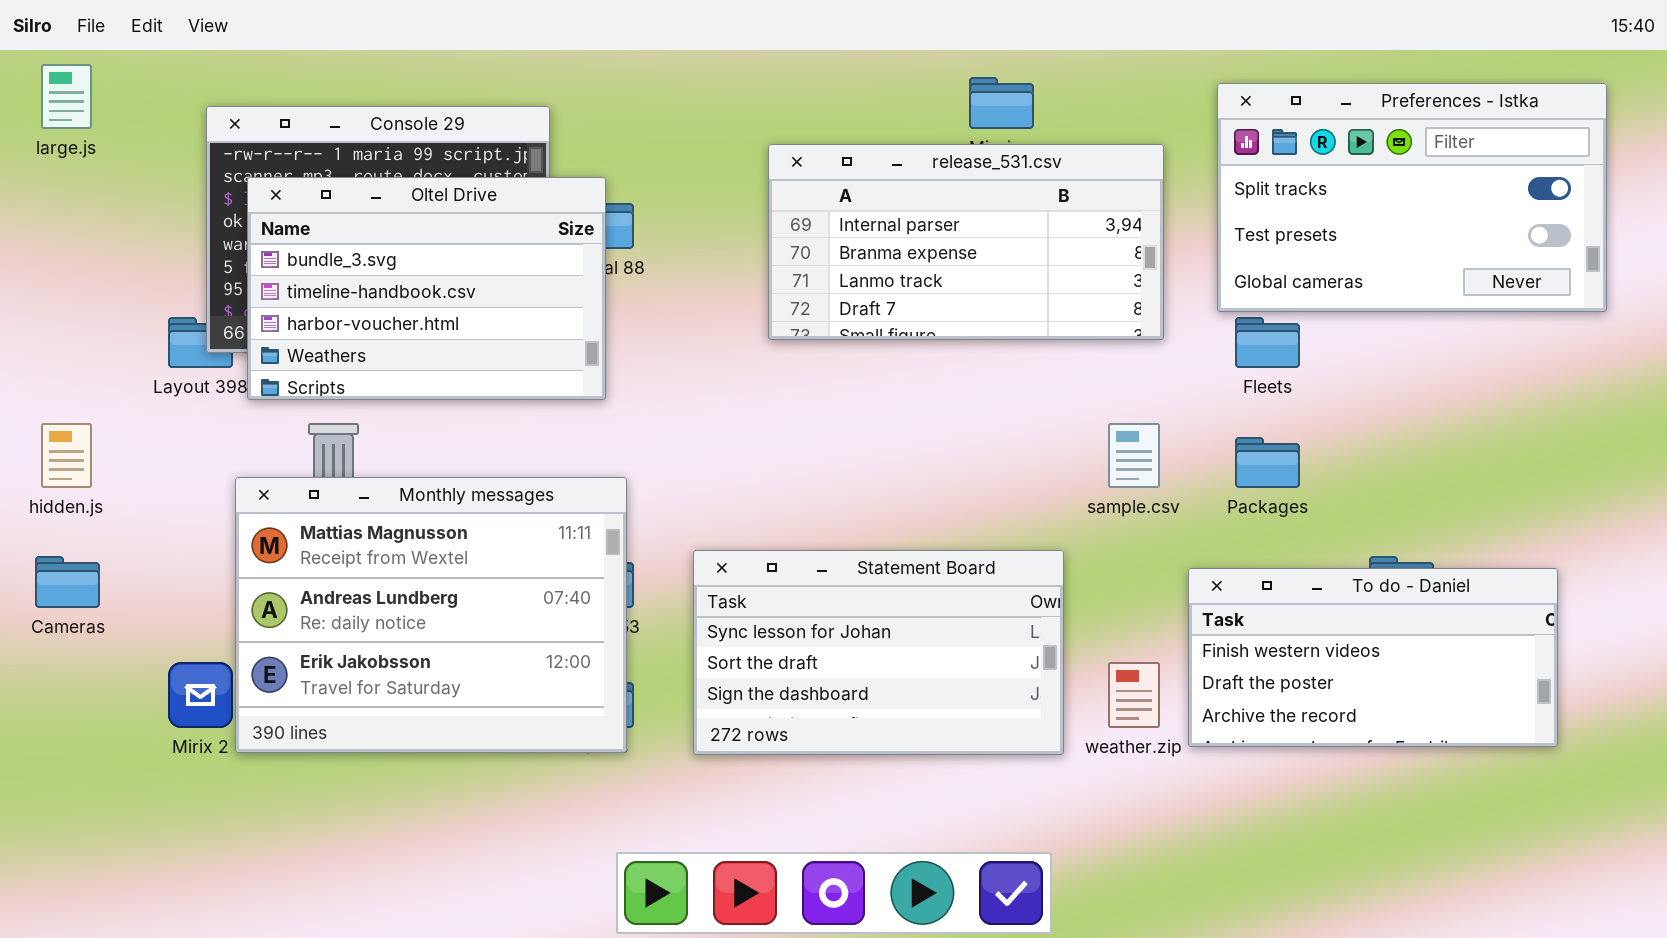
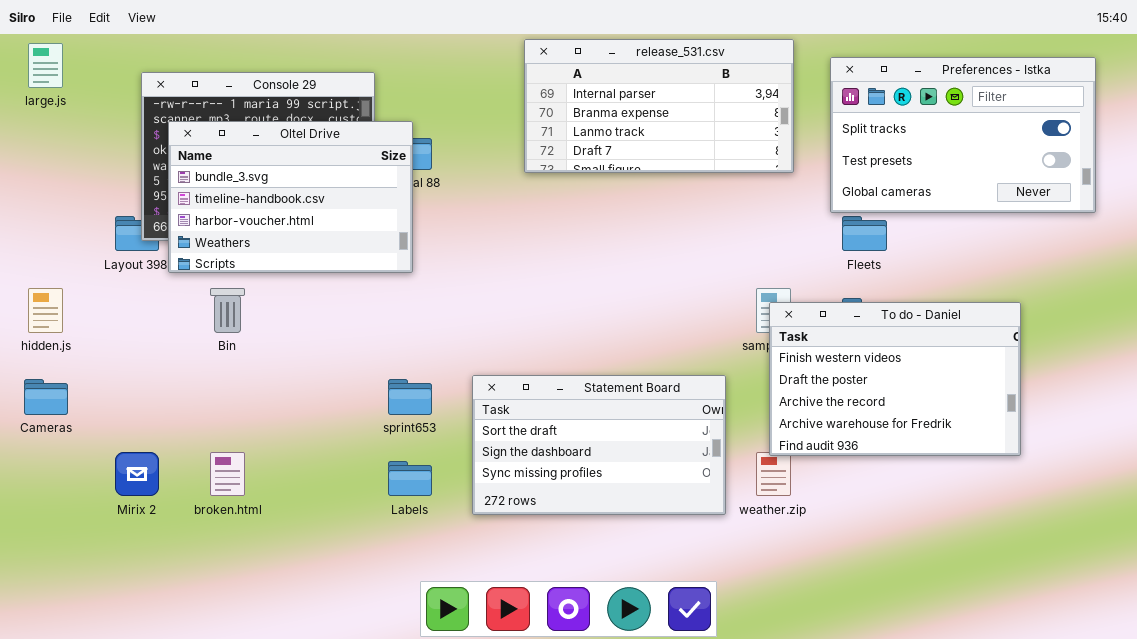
release_531.csv: [768,144,1164,340] -> [524,39,794,173], moved
Monthly messages: [235,477,627,753] -> none, closed
Statement Board: [693,550,1064,755] -> [472,375,726,515], scrolled down 1 row
To do - Daniel: [1188,568,1558,747] -> [769,302,1021,456], moved, resized

